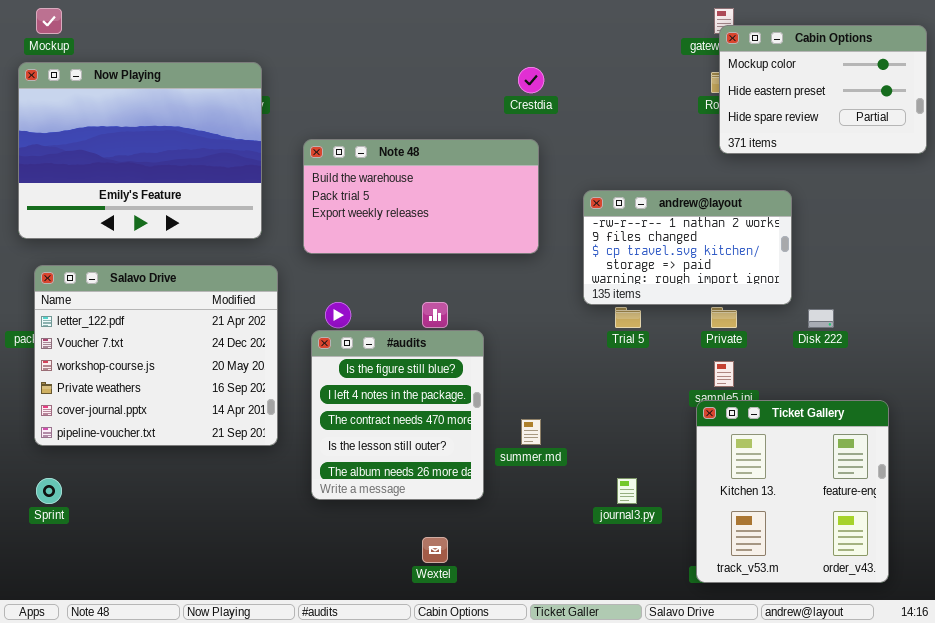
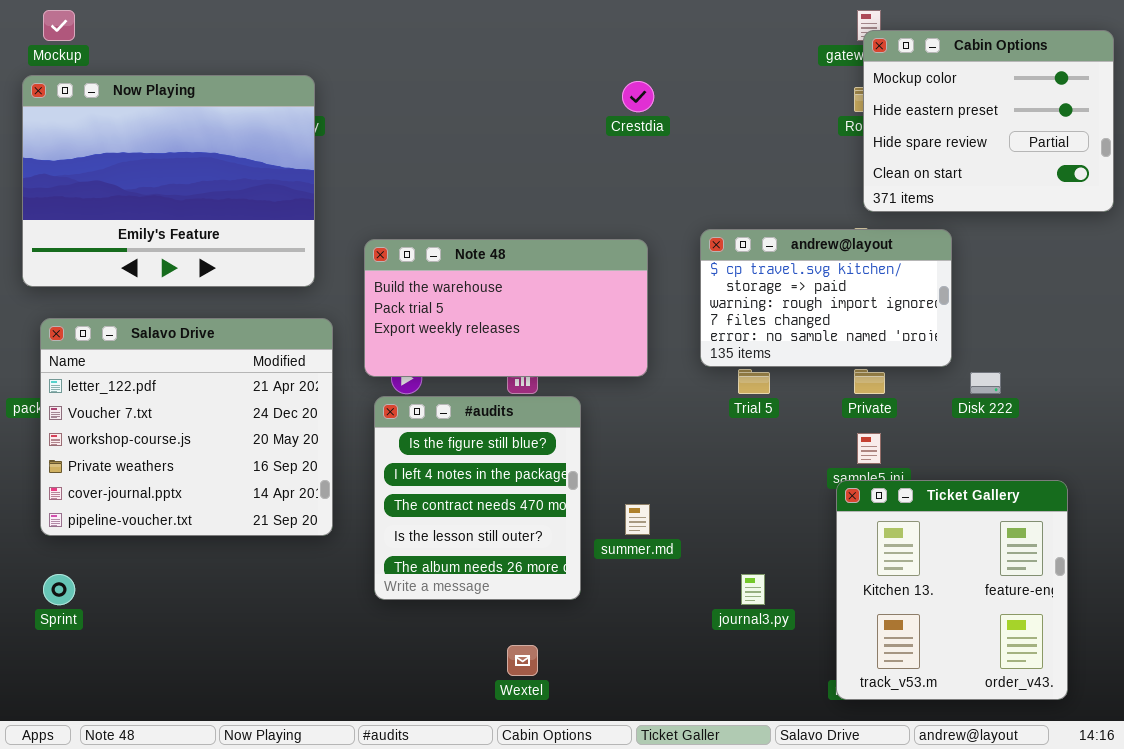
Cabin Options: [719,25,927,154] -> [863,30,1114,212], resized
Note 48: [303,139,539,254] -> [364,239,648,377], moved
andrew@layout: [583,190,792,305] -> [700,229,952,367], scrolled down 2 rows

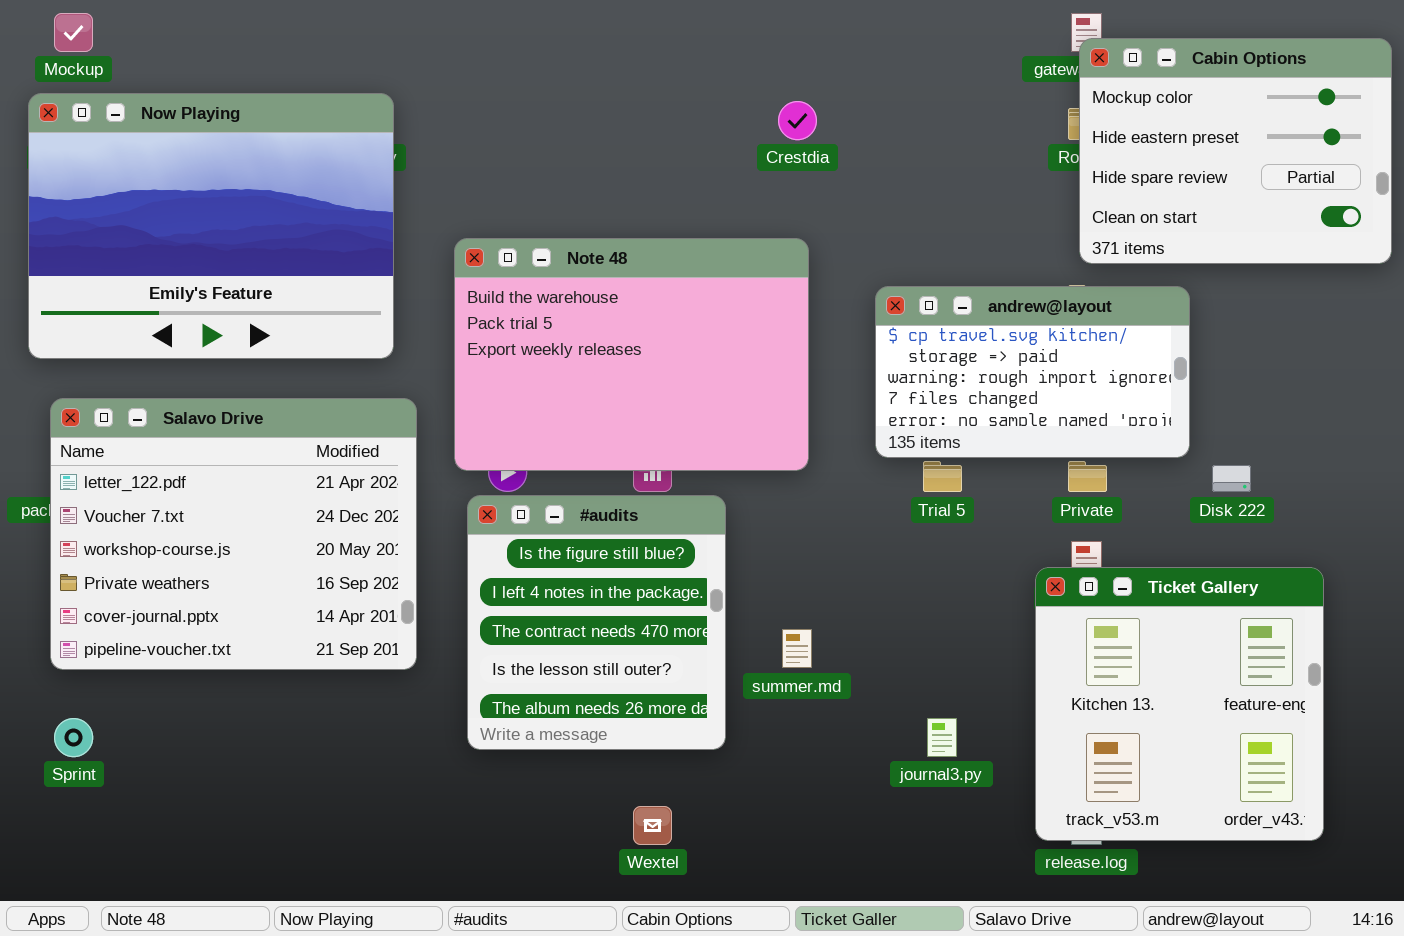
Note 48: [364,239,648,377] -> [454,238,809,471], resized
Ticket Gallery: [836,480,1068,700] -> [1035,567,1324,841], moved

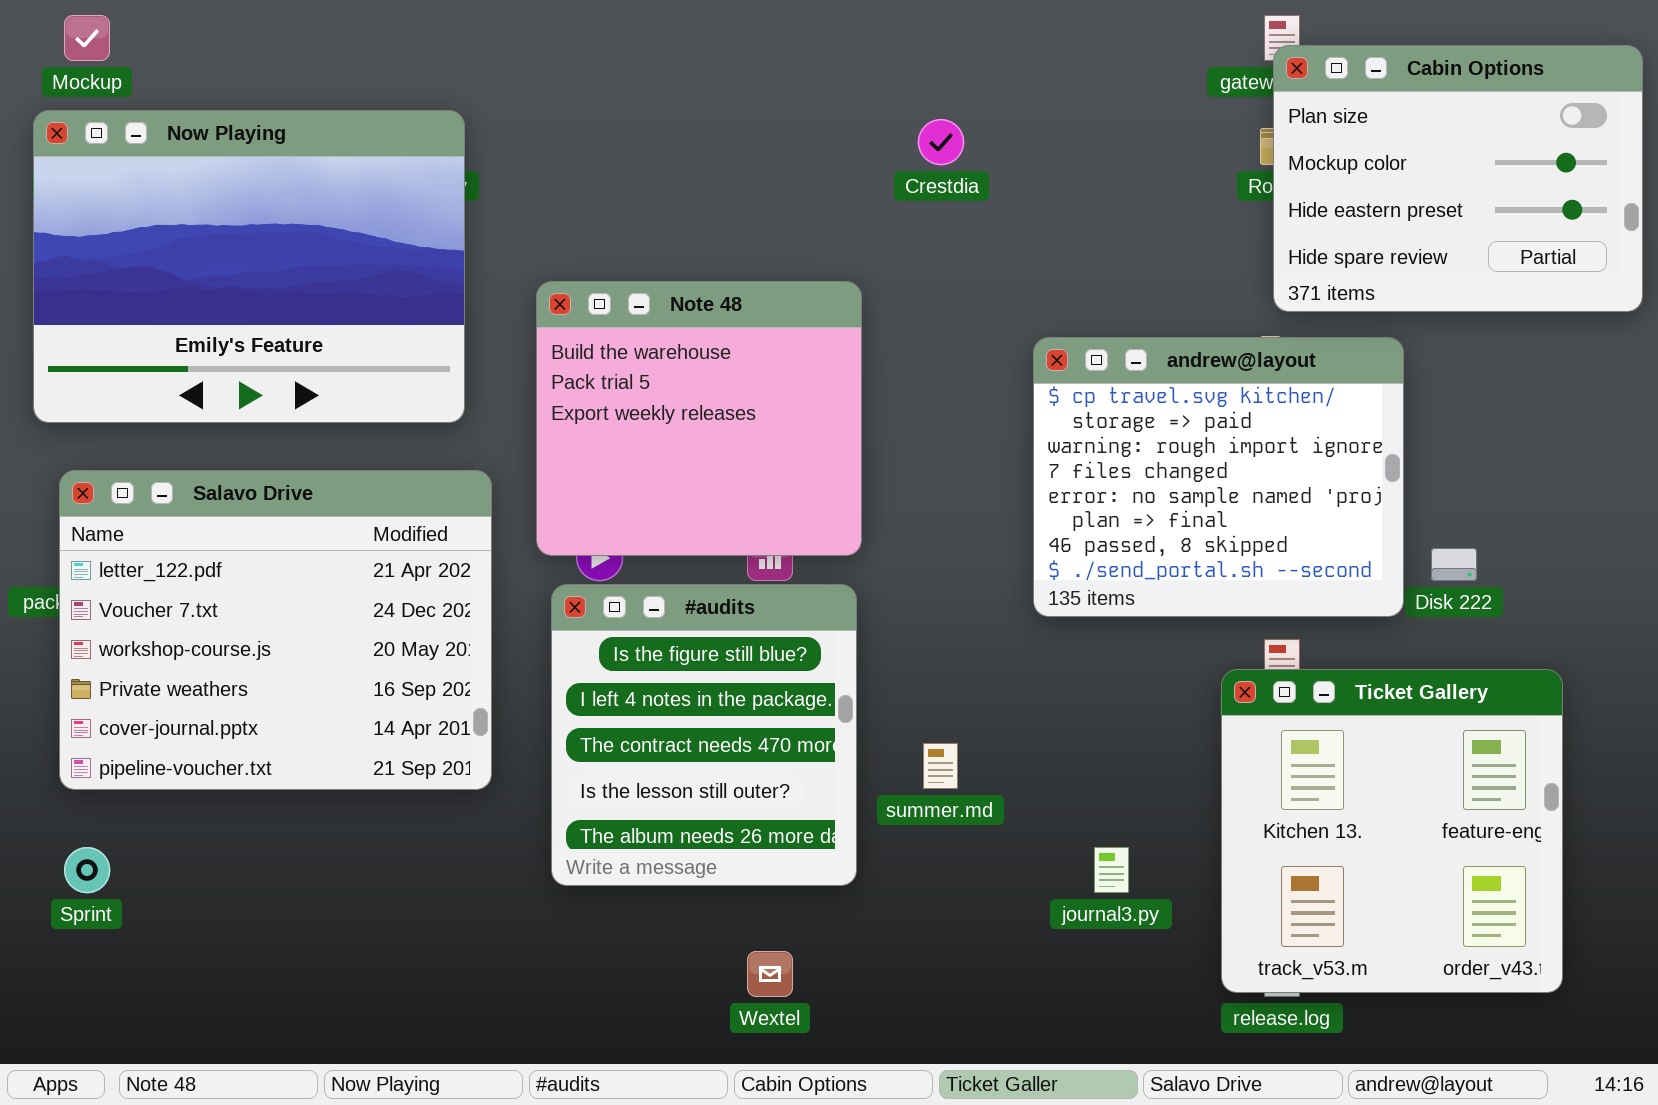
Cabin Options: [1079,38,1392,264] -> [1273,45,1643,312], scrolled up 1 row
Note 48: [454,238,809,471] -> [536,281,862,556], resized
andrew@layout: [875,286,1190,458] -> [1033,337,1404,617], resized

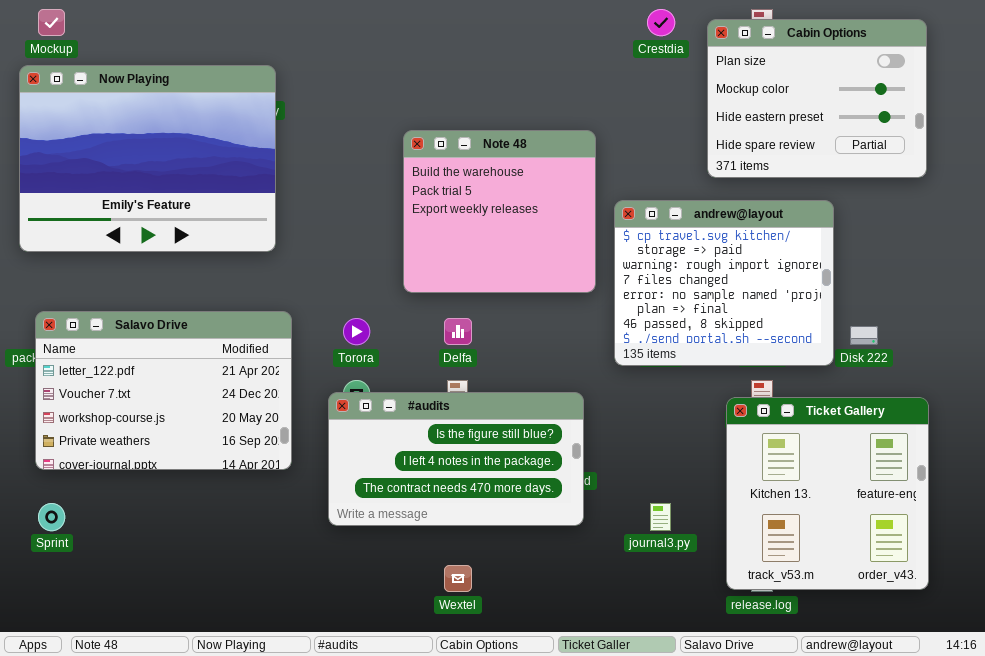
Cabin Options: [1273,45,1643,312] -> [707,19,927,178], moved
Crestdia: [918,119,964,165] -> [647,9,675,36], moved
Note 48: [536,281,862,556] -> [403,130,596,293], moved
Salavo Drive: [59,470,492,790] -> [35,311,292,470], resized
#audits: [551,584,857,886] -> [328,392,584,526], resized

